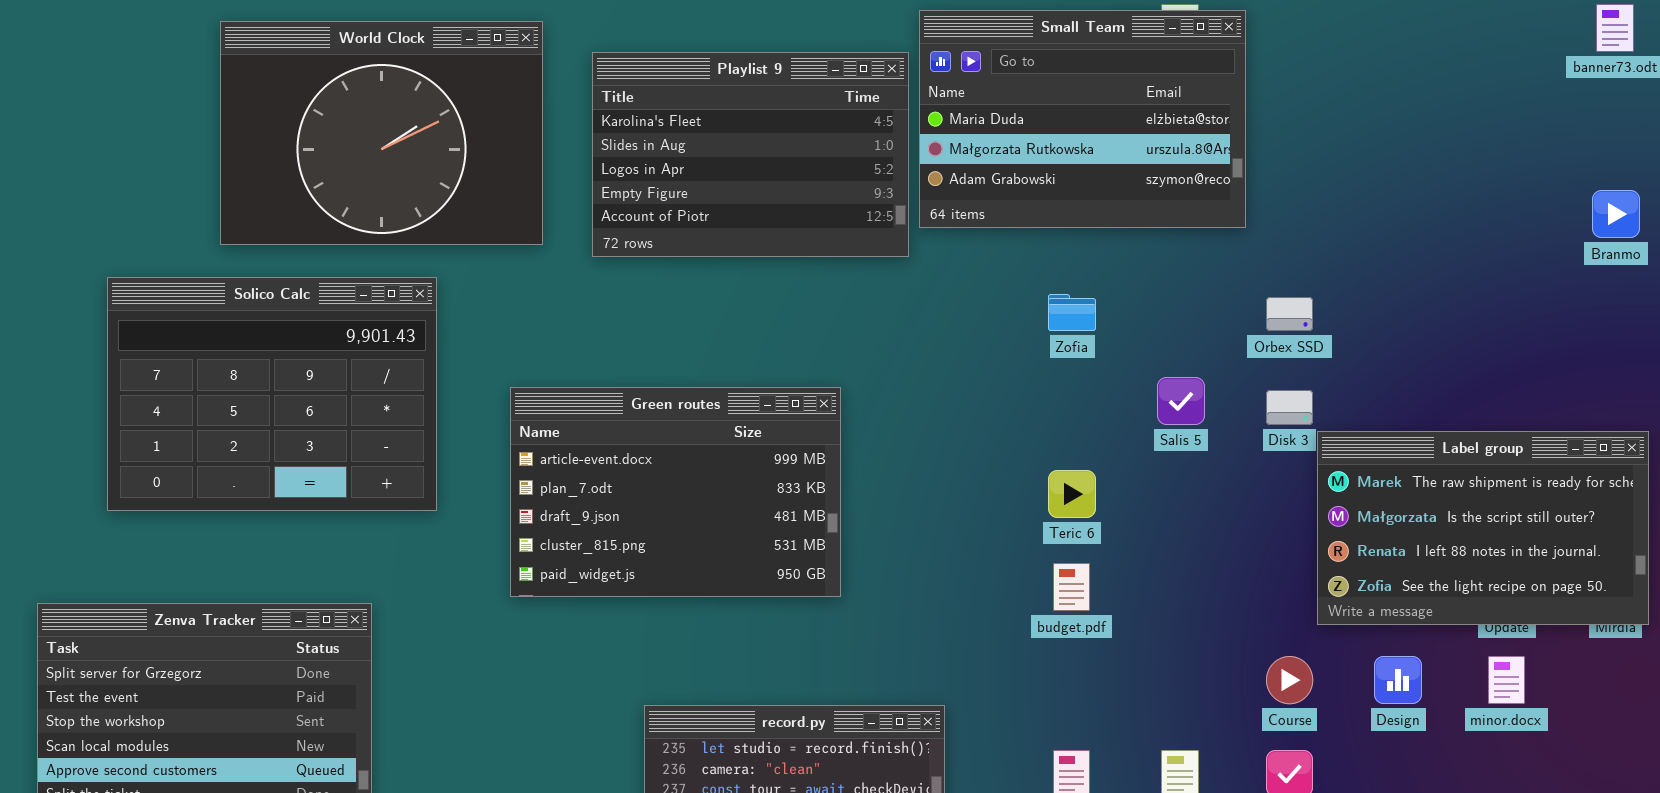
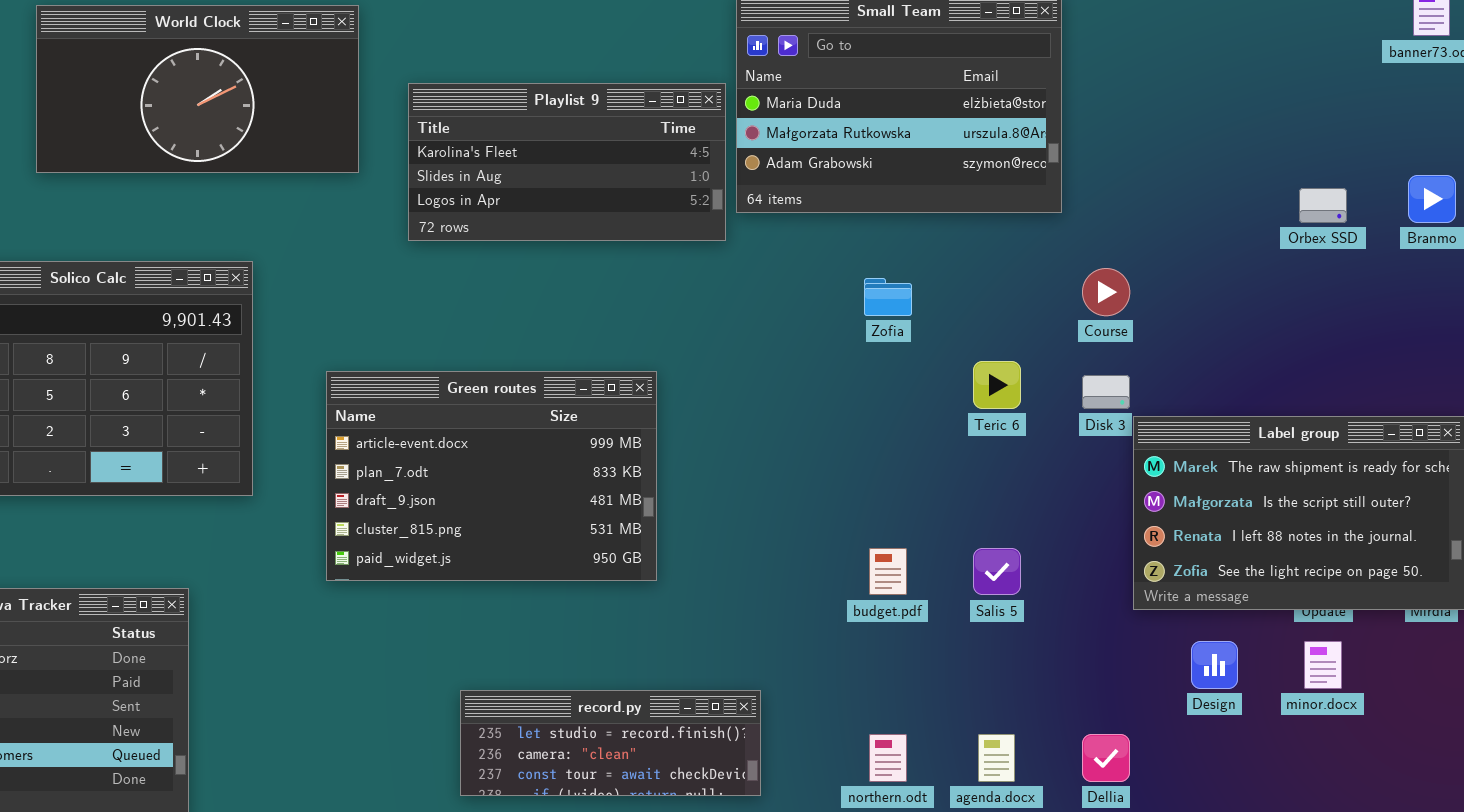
World Clock: [220,21,543,245] -> [36,5,359,173], resized
Playlist 9: [592,52,909,257] -> [408,83,726,241], resized
Orbex SSD: [1266,297,1313,331] -> [1299,188,1347,223], moved
Salis 5: [1157,377,1205,425] -> [973,548,1021,595], moved
Teric 6: [1048,470,1096,518] -> [973,361,1021,409], moved
Course: [1266,656,1313,704] -> [1082,268,1130,316], moved

